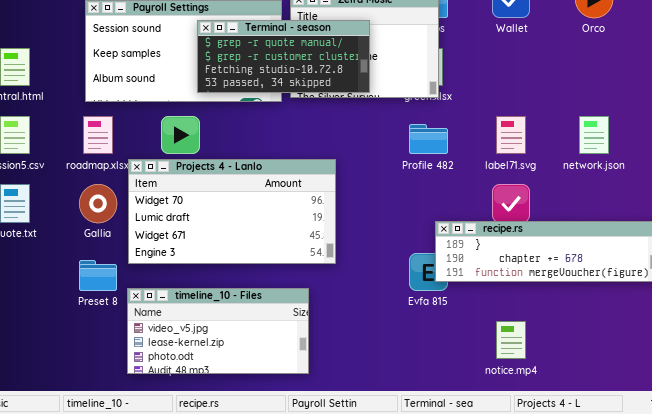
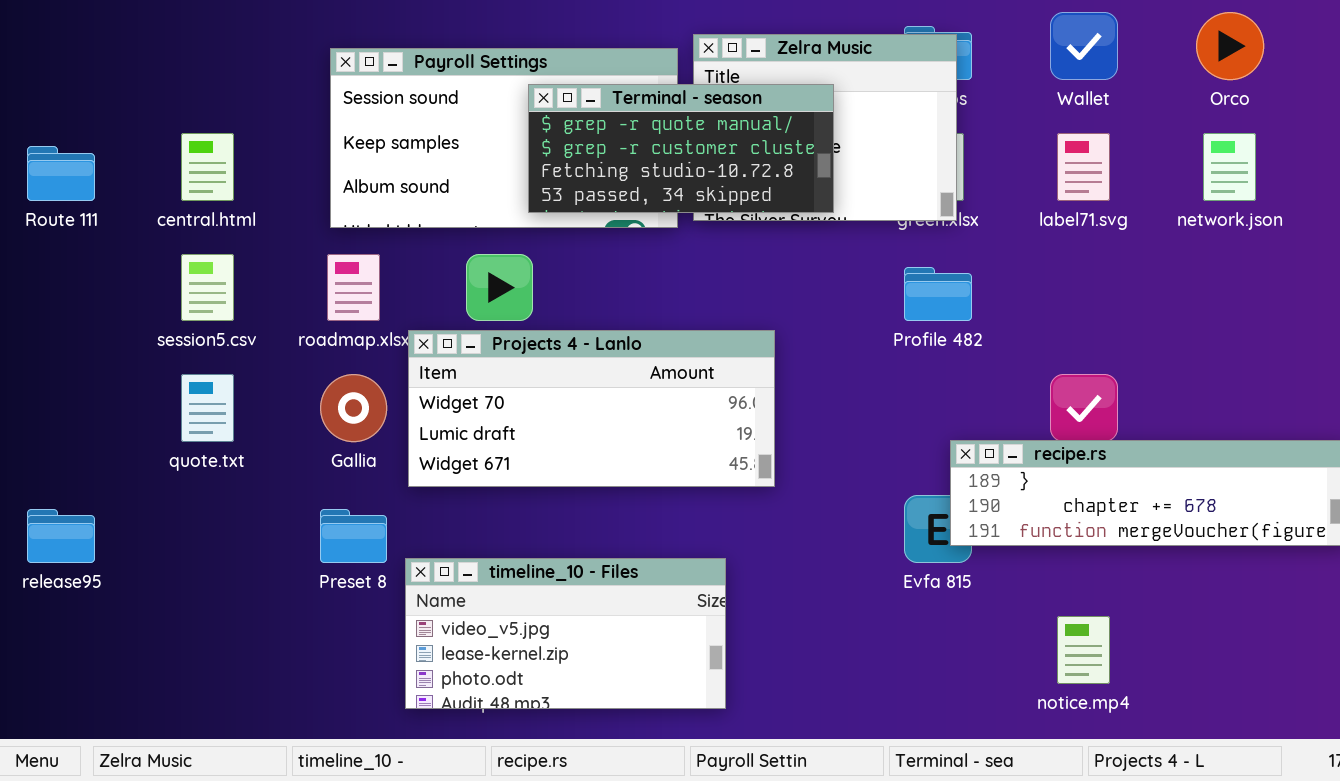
label71.svg: [496,116,526,154] -> [1057,133,1110,201], moved
network.json: [579,116,609,154] -> [1203,133,1256,201], moved
Projects 4 - Lanlo: [128,159,336,264] -> [408,330,775,487], resized

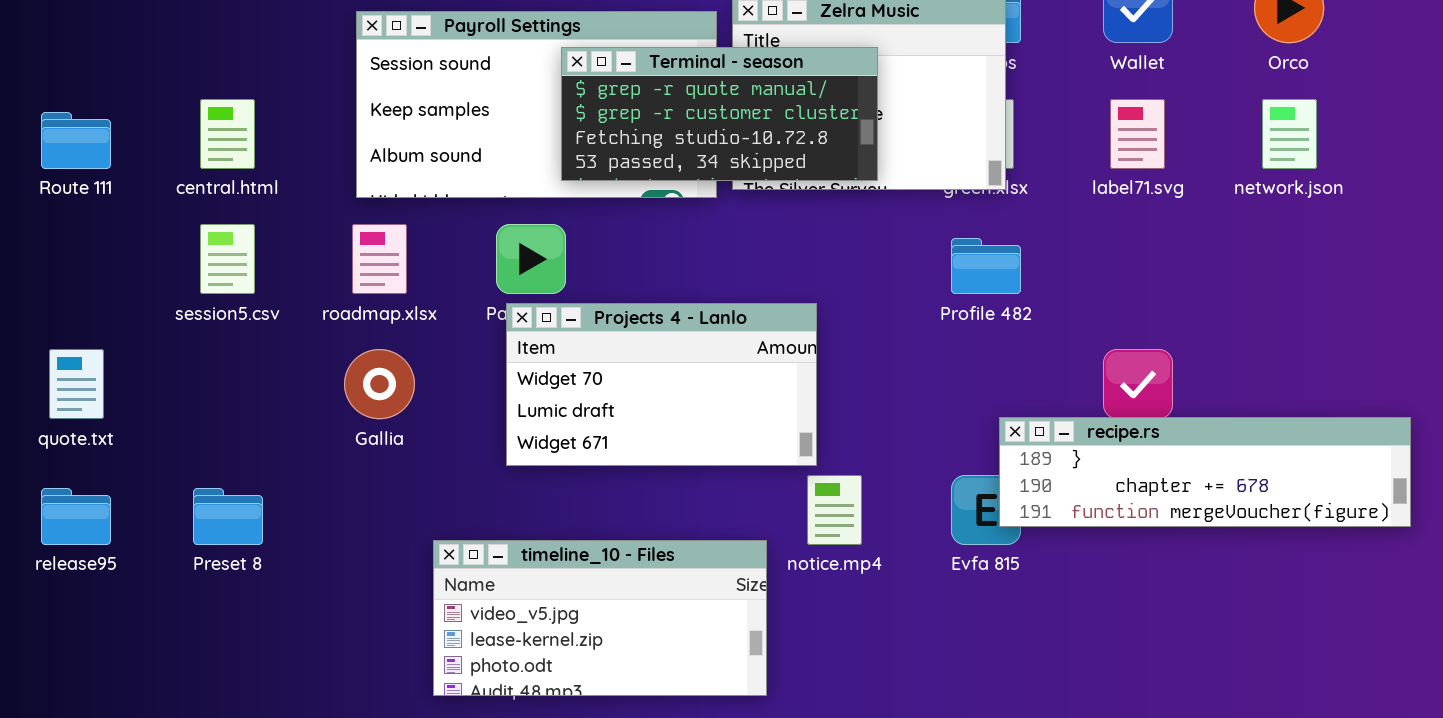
Projects 4 - Lanlo: [408,330,775,487] -> [506,303,817,466], resized
quote.txt: [181,374,234,442] -> [49,349,104,419], moved
Preset 8: [320,509,387,563] -> [193,488,263,545], moved
notice.mp4: [1057,616,1110,684] -> [807,475,862,545], moved

